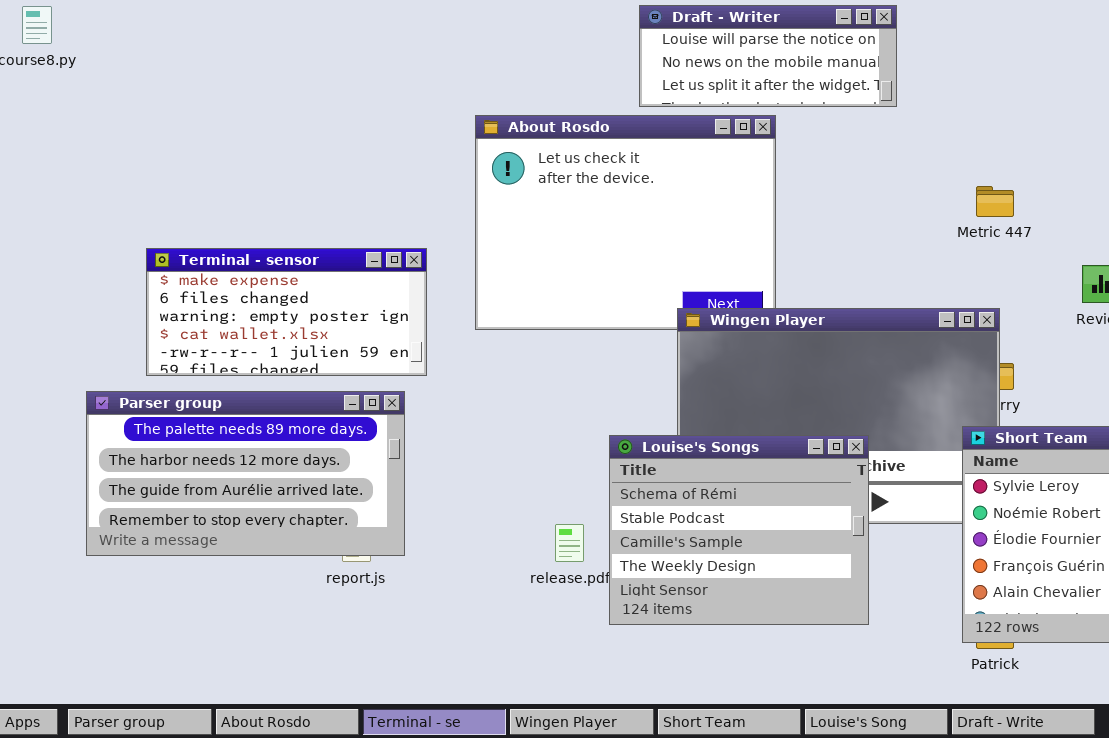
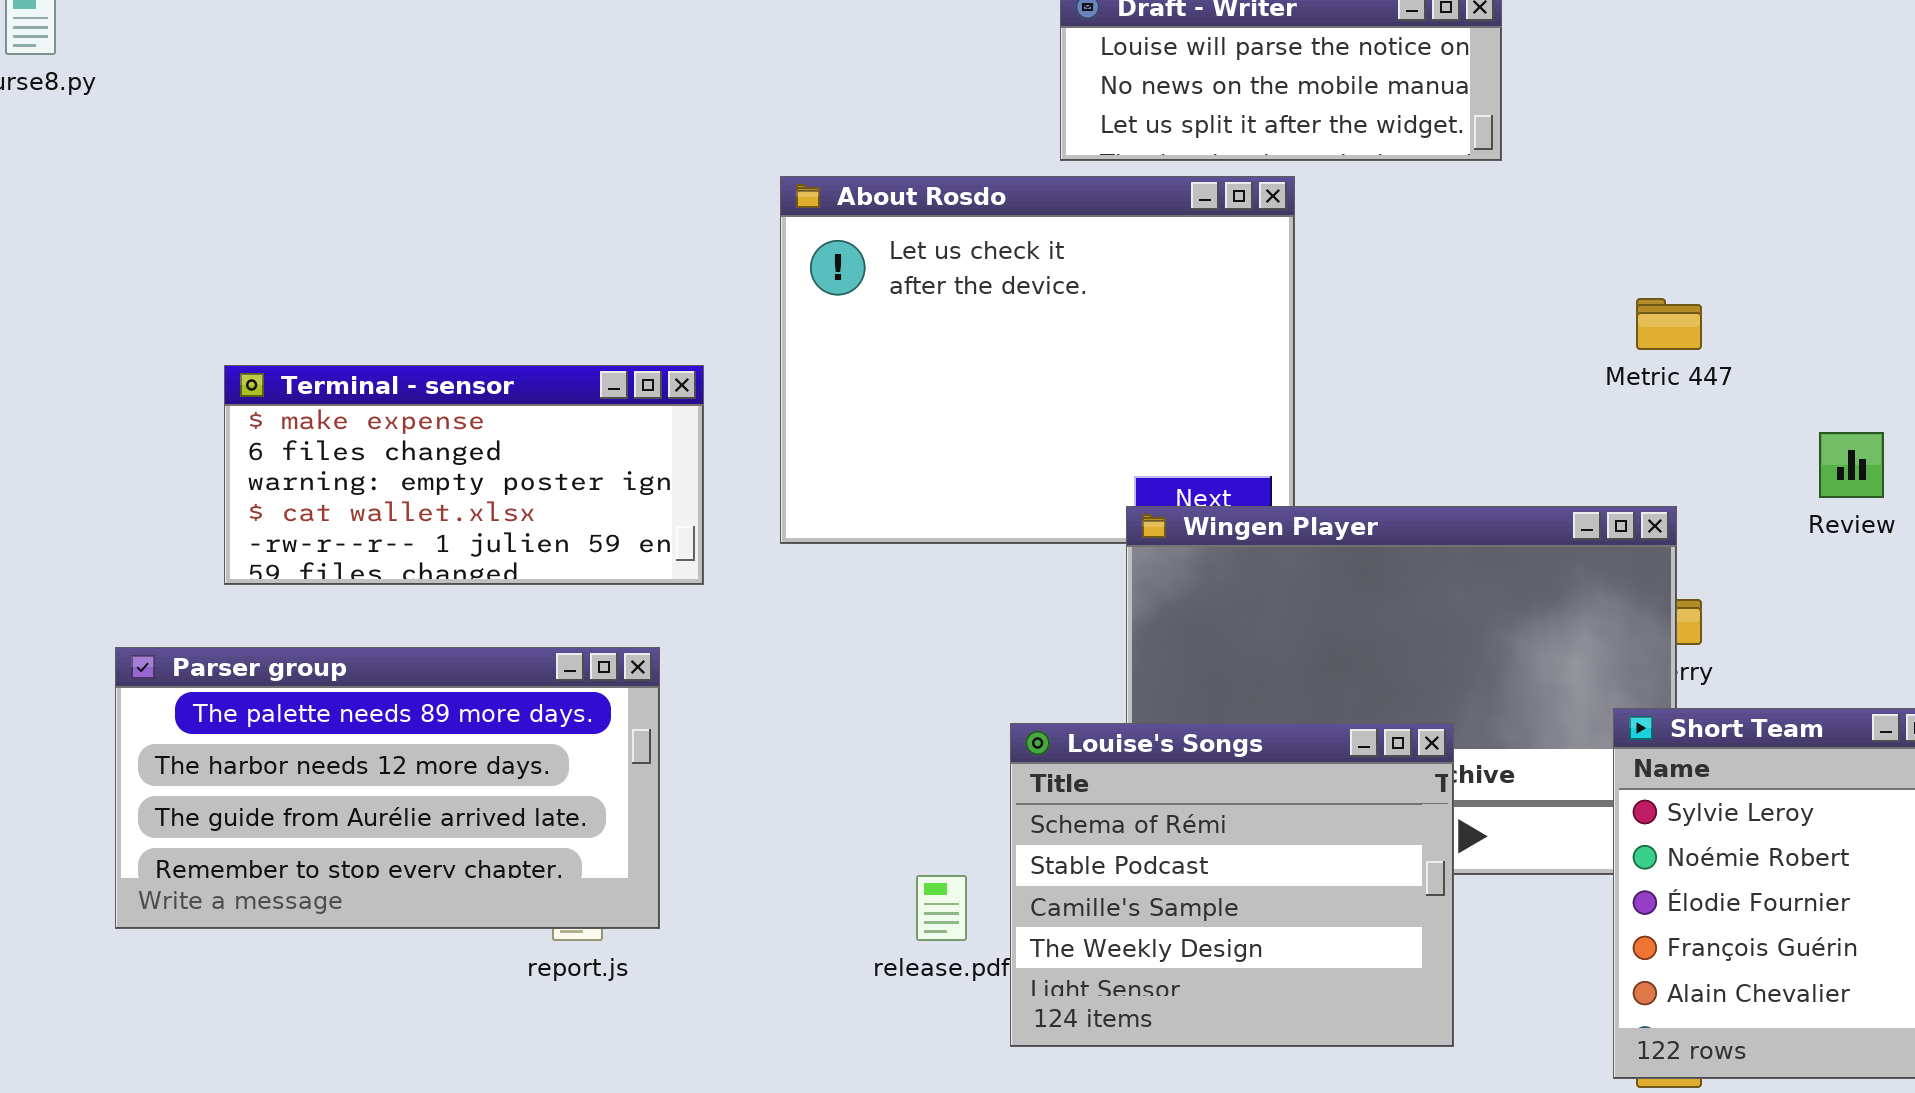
Terminal - sensor: [146,248,427,376] -> [224,365,704,585], moved

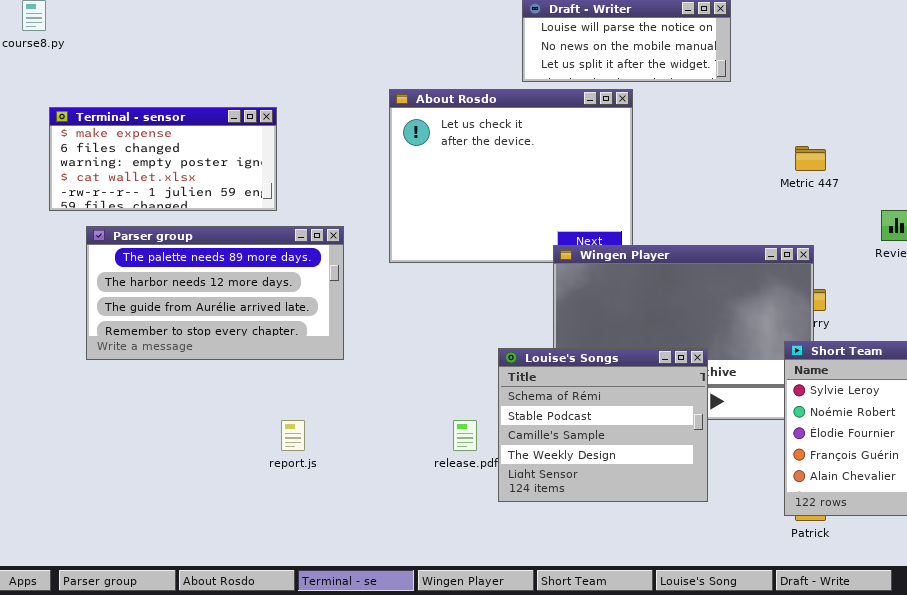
Terminal - sensor: [224,365,704,585] -> [49,107,277,211], moved
Parser group: [115,647,660,929] -> [86,226,344,360], moved

